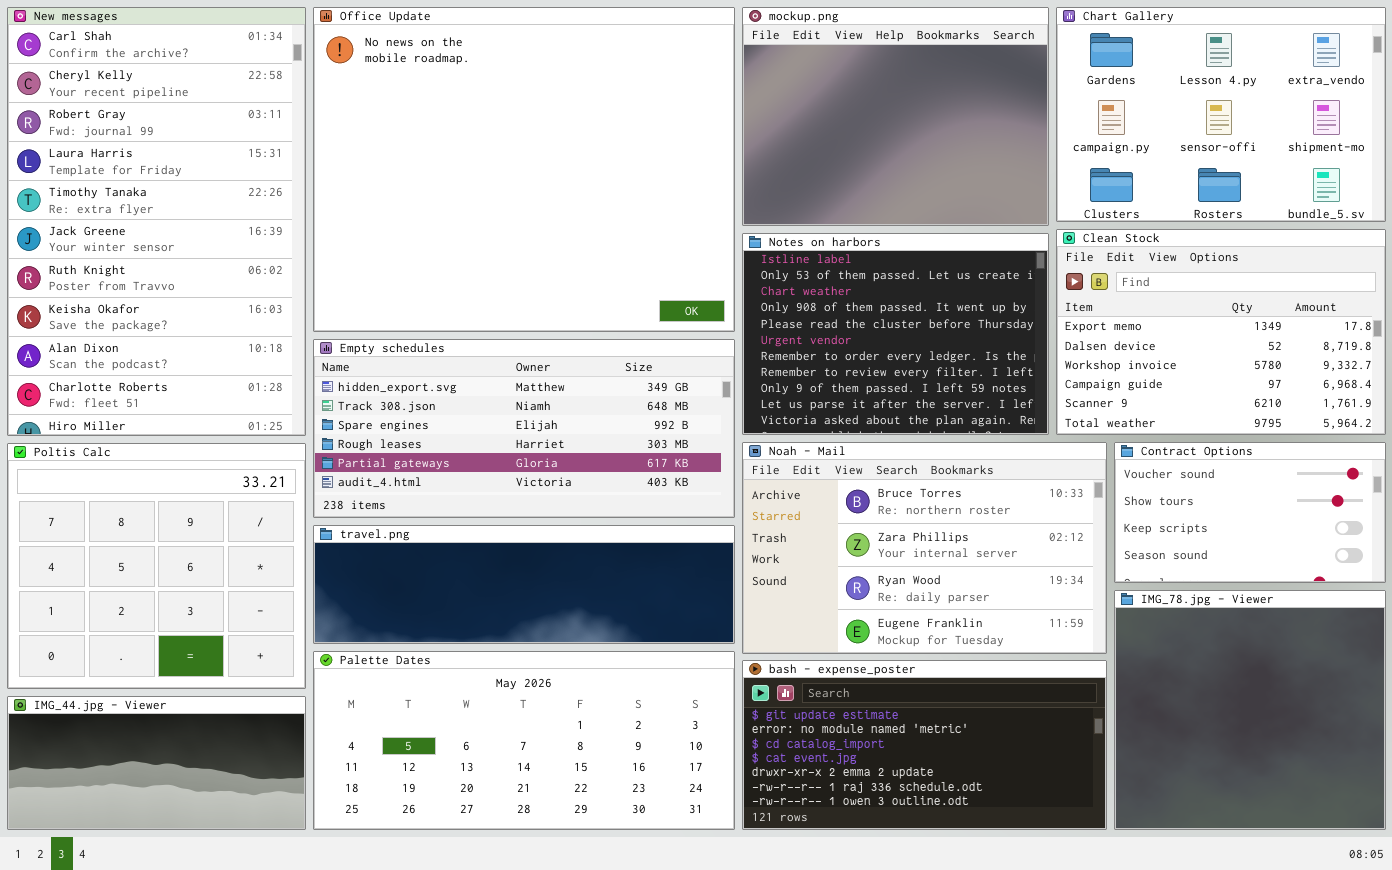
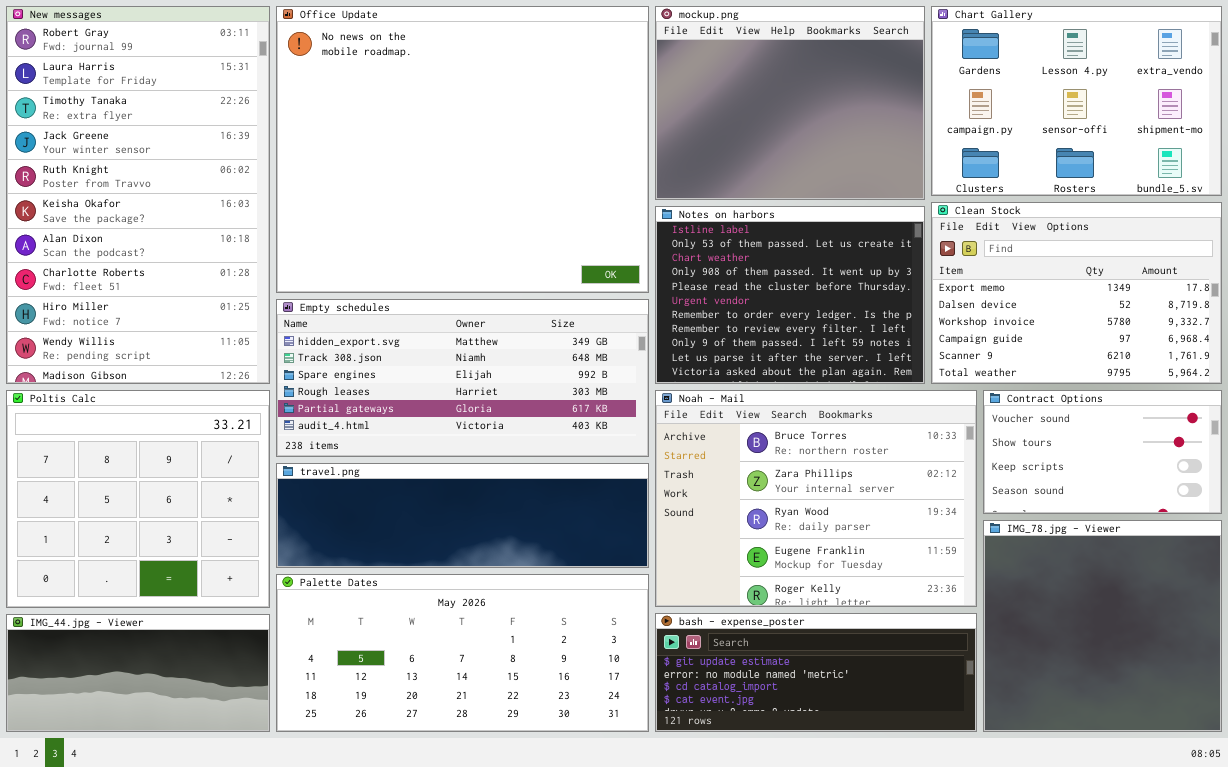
New messages: [7,7,306,436] -> [6,6,270,384], scrolled down 2 rows
Noah - Mail: [742,442,1107,654] -> [655,390,977,607], resized
bash - expense_poster: [742,660,1107,830] -> [655,613,977,732], resized

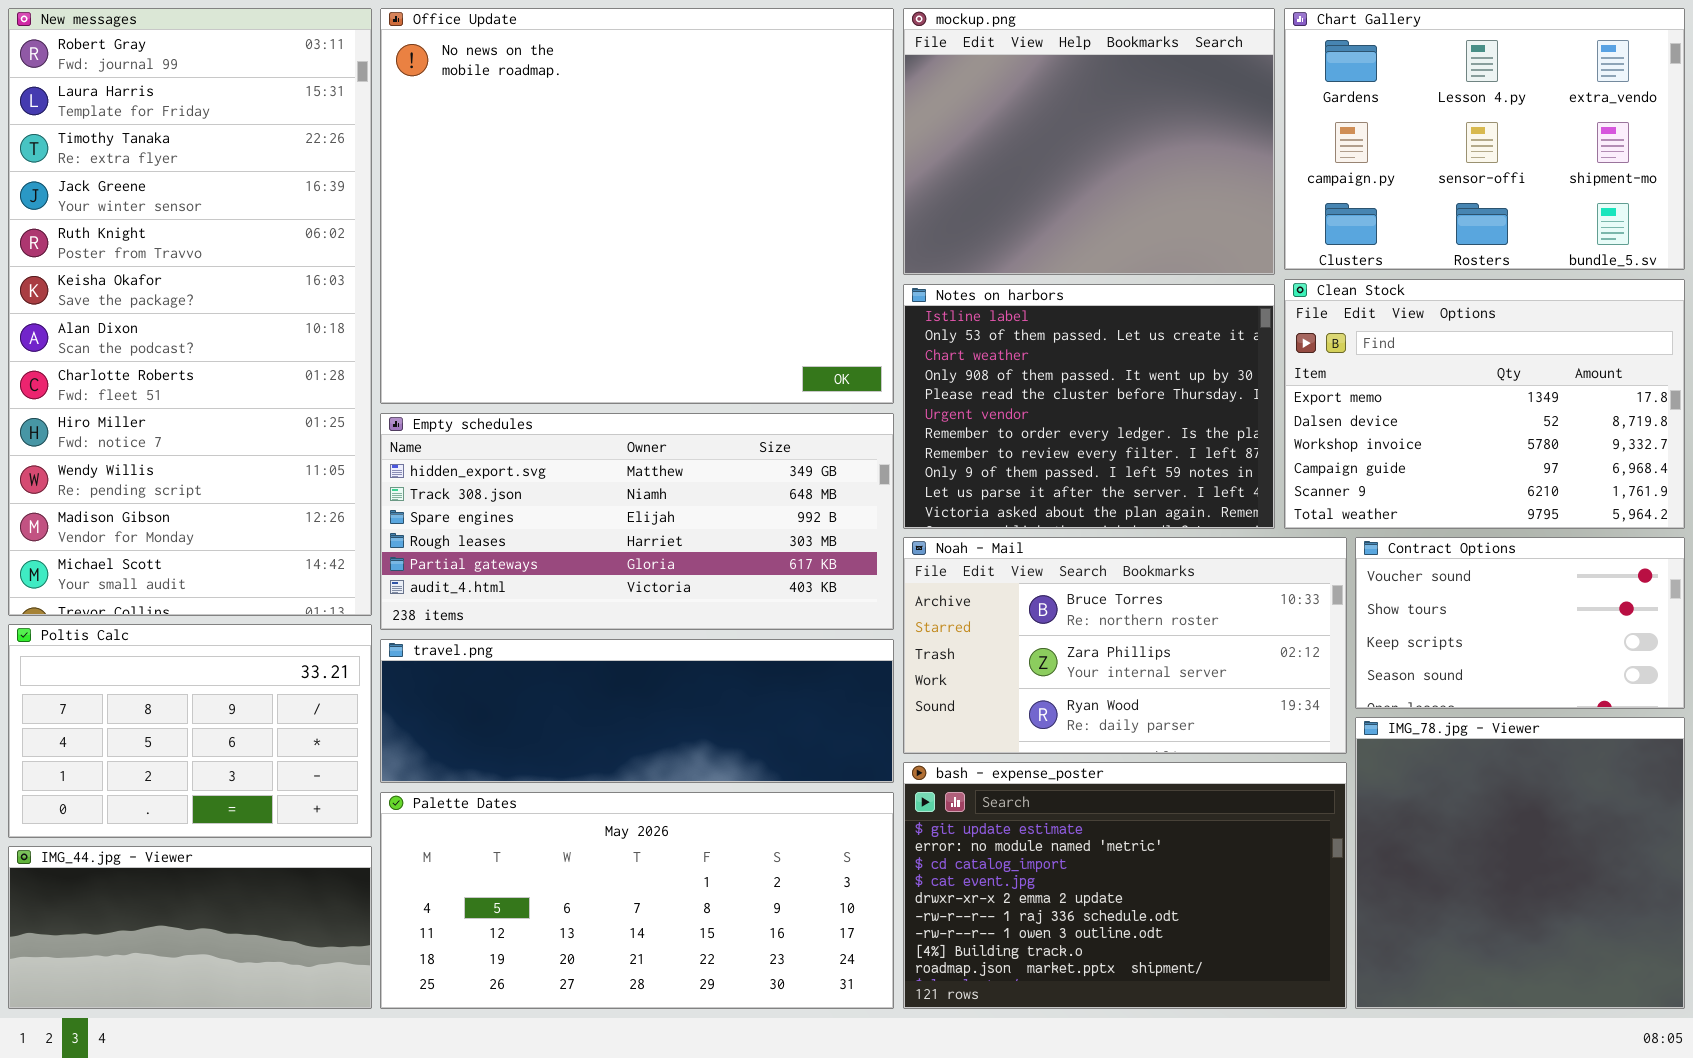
New messages: [6,6,270,384] -> [8,8,372,616], resized
Noah - Mail: [655,390,977,607] -> [903,537,1347,754], resized
Poltis Calc: [6,390,270,608] -> [8,624,372,838], resized
bash - expense_poster: [655,613,977,732] -> [903,762,1347,1009], resized

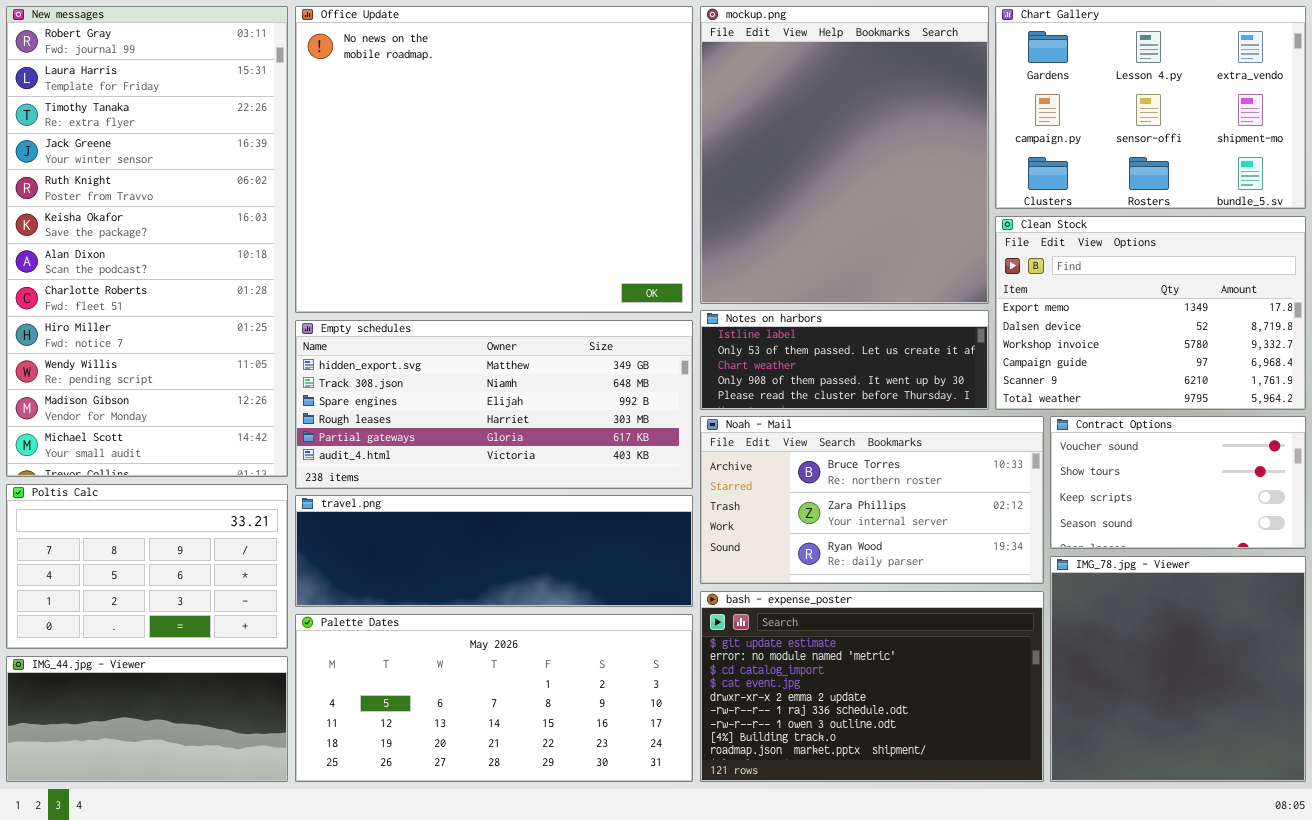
mockup.png: [903,8,1275,275] -> [700,6,989,304], resized
Notes on harbors: [903,284,1275,529] -> [700,310,989,410], resized

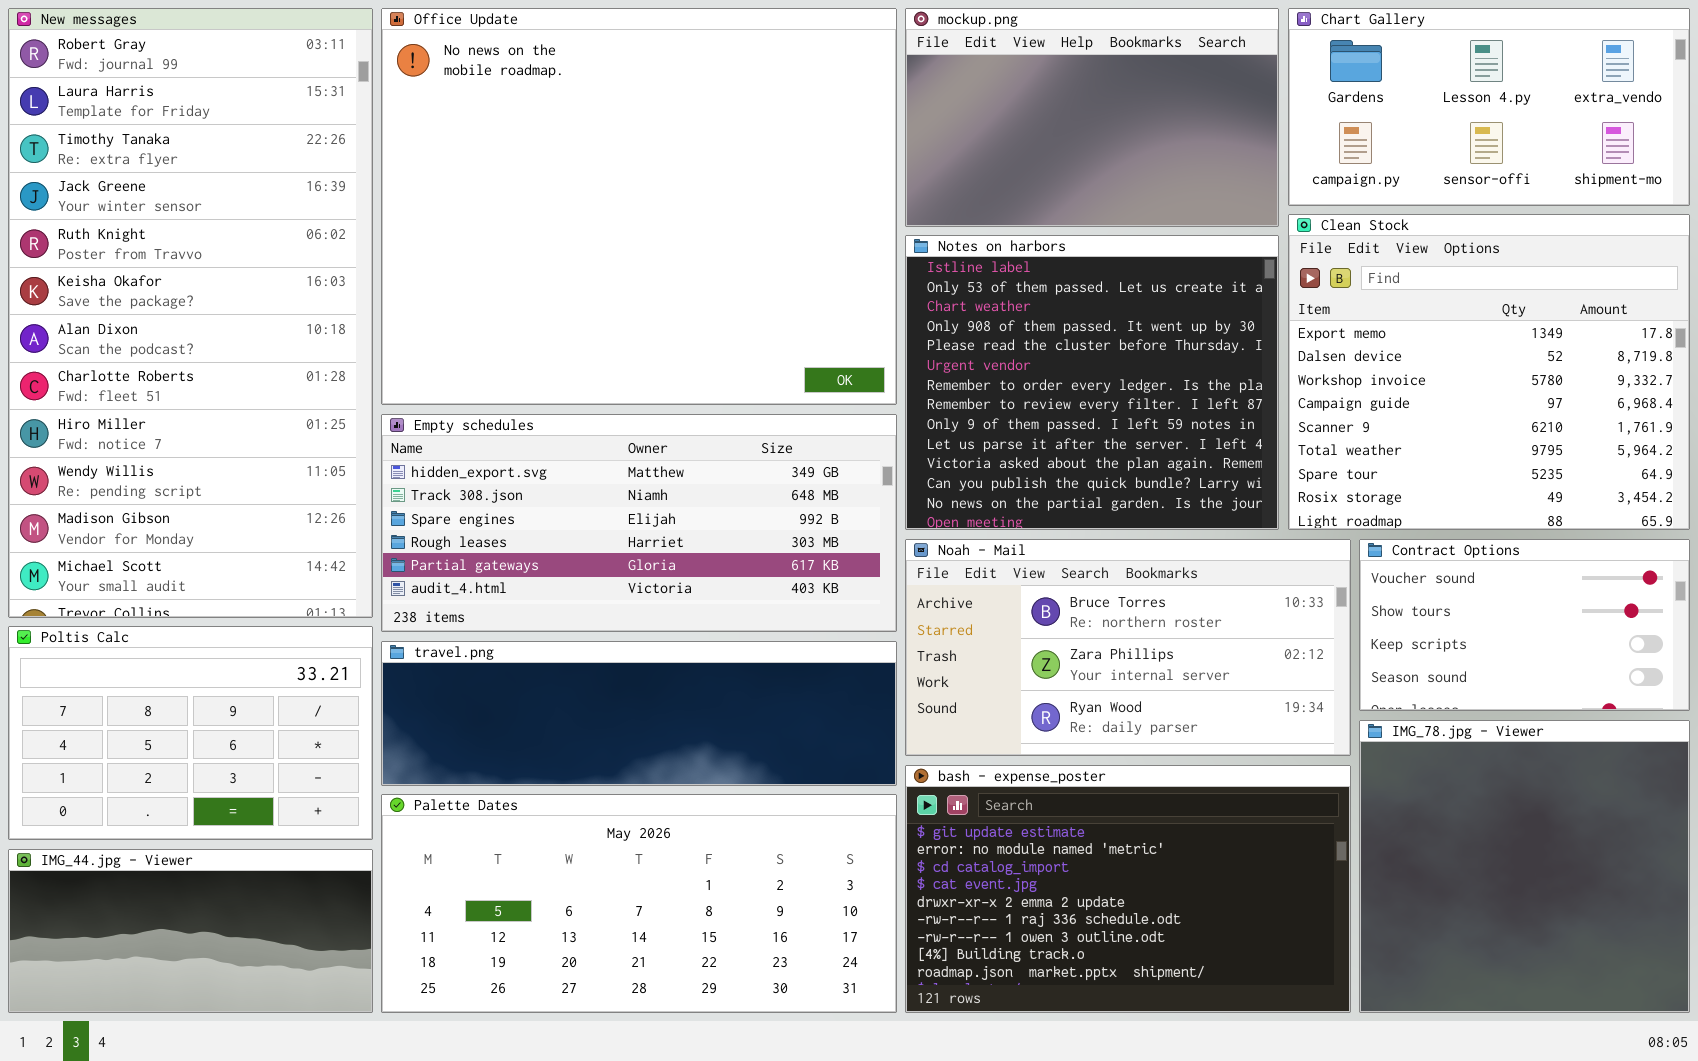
mockup.png: [700,6,989,304] -> [905,8,1279,227], resized
Chart Gallery: [995,6,1306,209] -> [1288,8,1690,206], resized
Clean Stock: [995,216,1306,410] -> [1288,214,1690,530], resized
Notes on harbors: [700,310,989,410] -> [905,235,1279,530], resized

